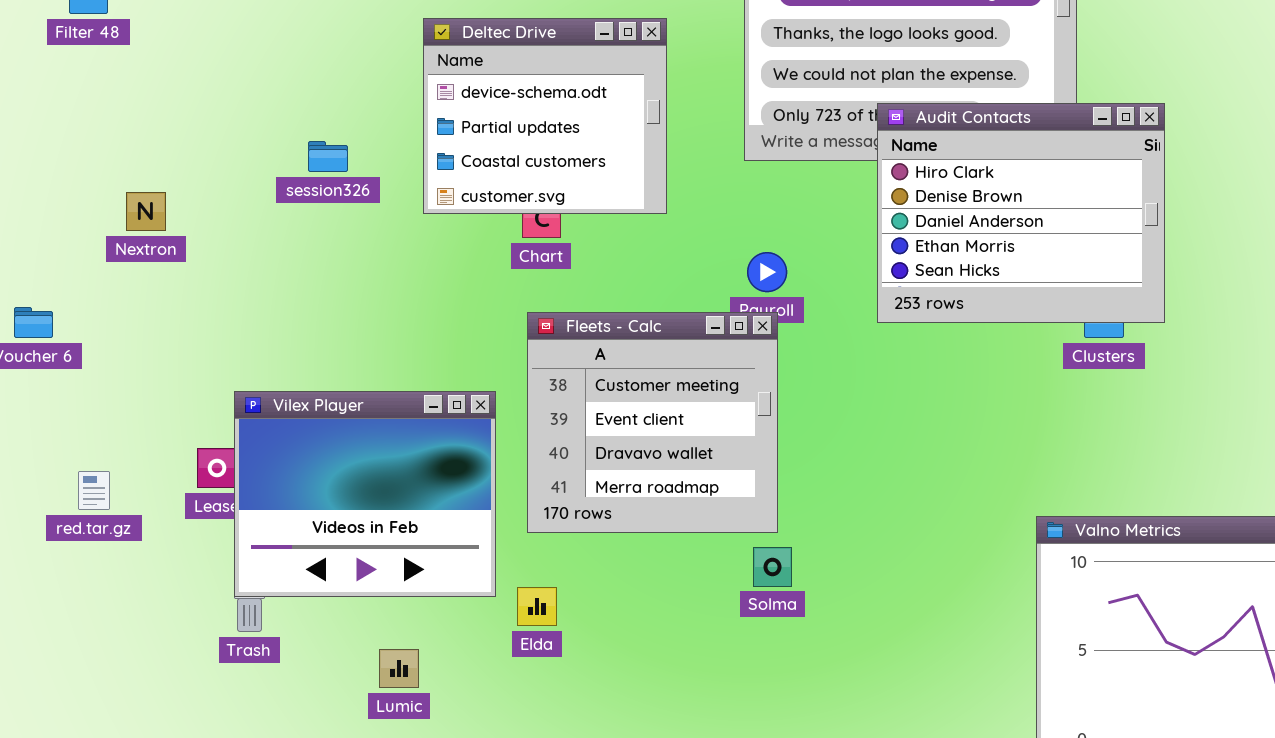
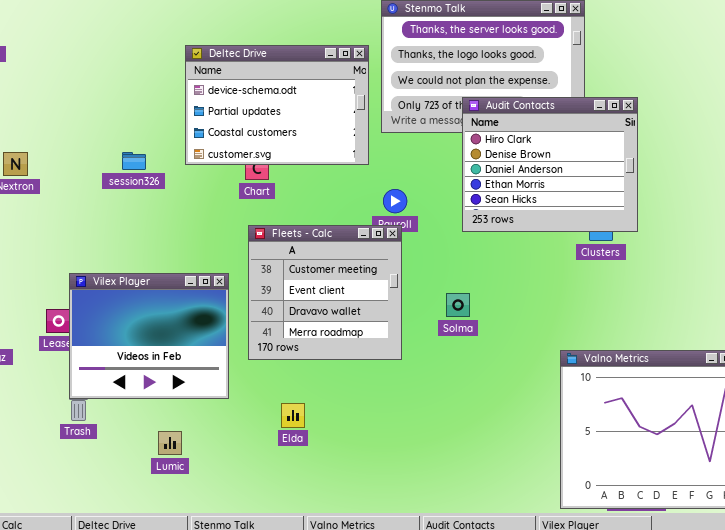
Deltec Drive: [423,18,667,214] -> [185,45,369,165], resized
session326: [308,141,348,172] -> [122,152,146,170], moved
Solma: [753,547,792,587] -> [446,293,470,317], moved
Elda: [517,587,557,626] -> [281,403,305,428], moved

